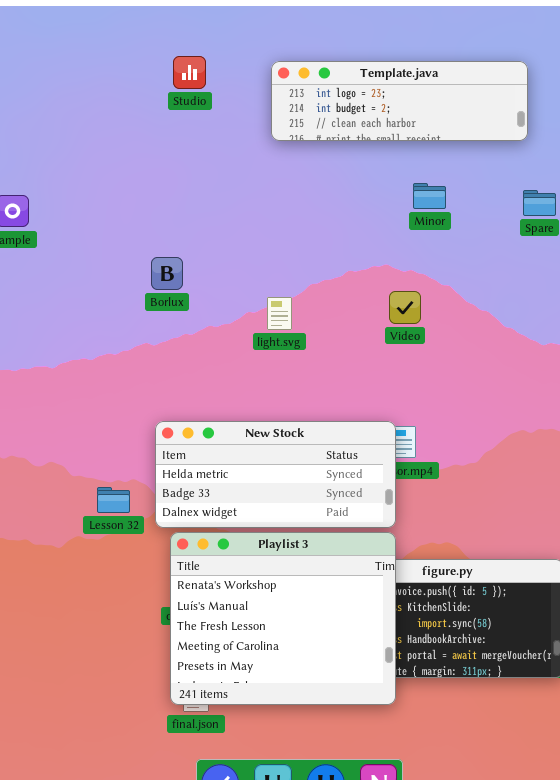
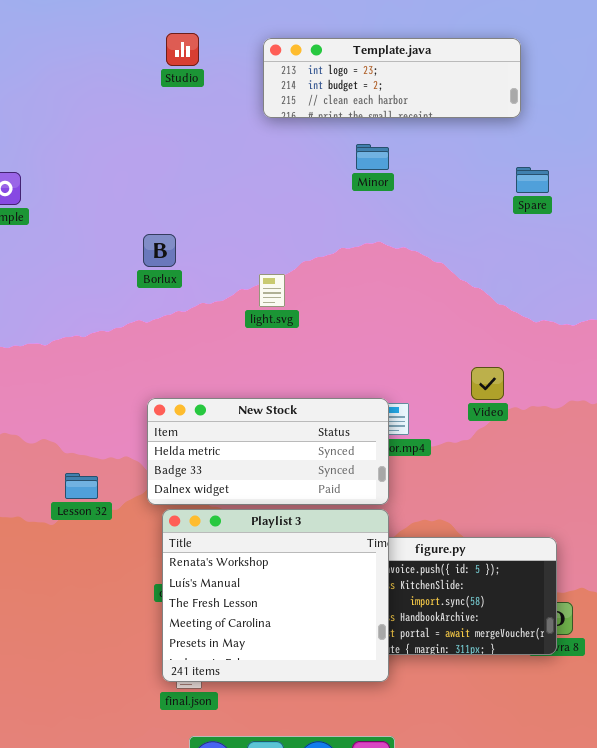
Minor: [413,183,446,209] -> [356,144,389,170], moved
Video: [389,291,421,324] -> [471,367,504,400], moved
Lesson 32: [97,487,130,513] -> [65,473,98,499], moved

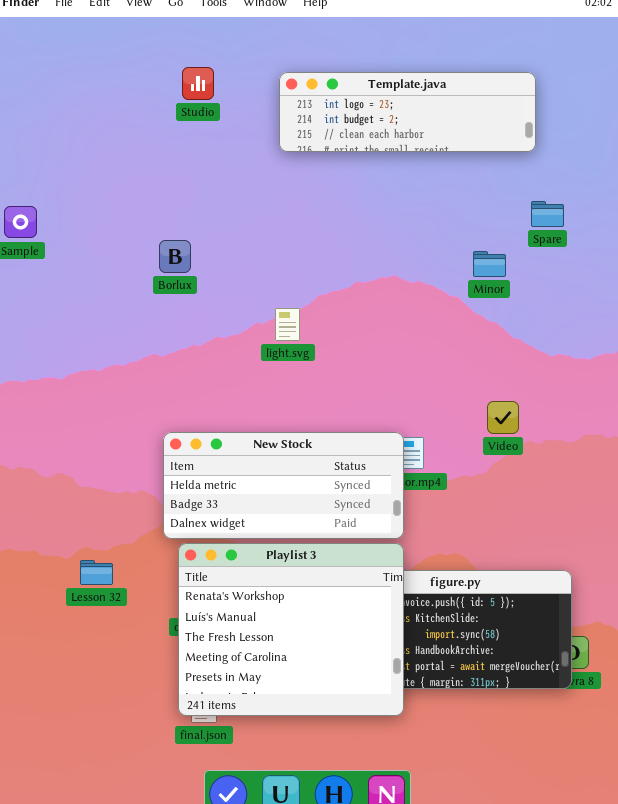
Minor: [356,144,389,170] -> [473,251,506,277], moved
Borlux: [143,234,176,267] -> [159,240,191,273], moved
Lesson 32: [65,473,98,499] -> [80,560,113,585], moved

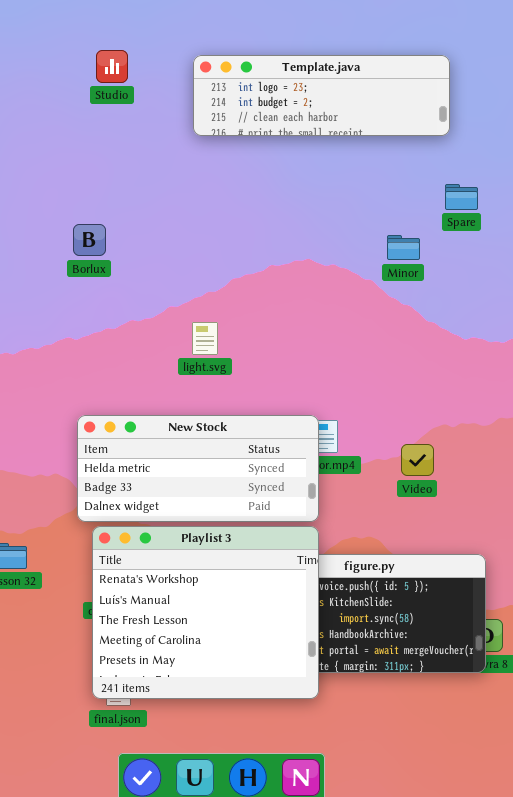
light.svg: [275,308,300,341] -> [192,322,218,355], moved
Video: [487,401,519,434] -> [401,444,434,476], moved

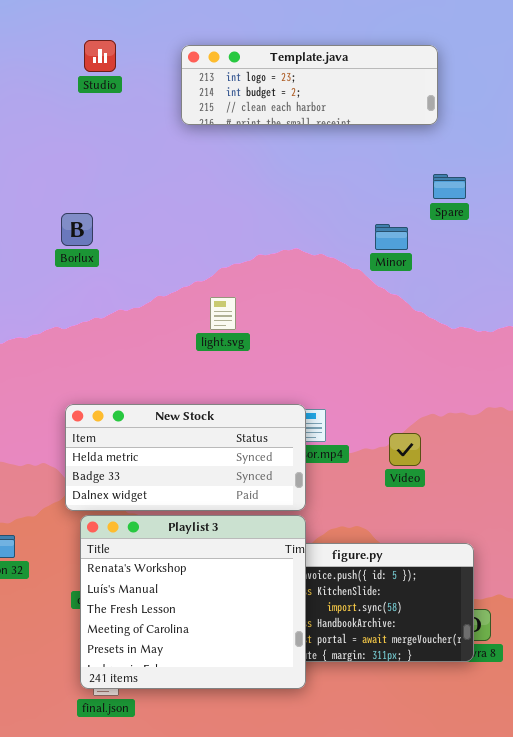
light.svg: [192,322,218,355] -> [210,297,236,330], moved

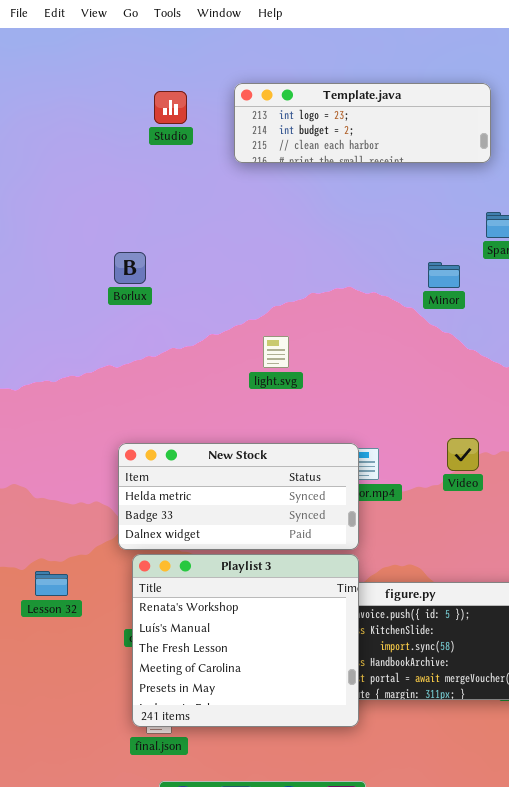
Studio: [84,40,116,72] -> [154,91,187,124], moved
Video: [389,433,421,466] -> [447,438,479,471], moved

